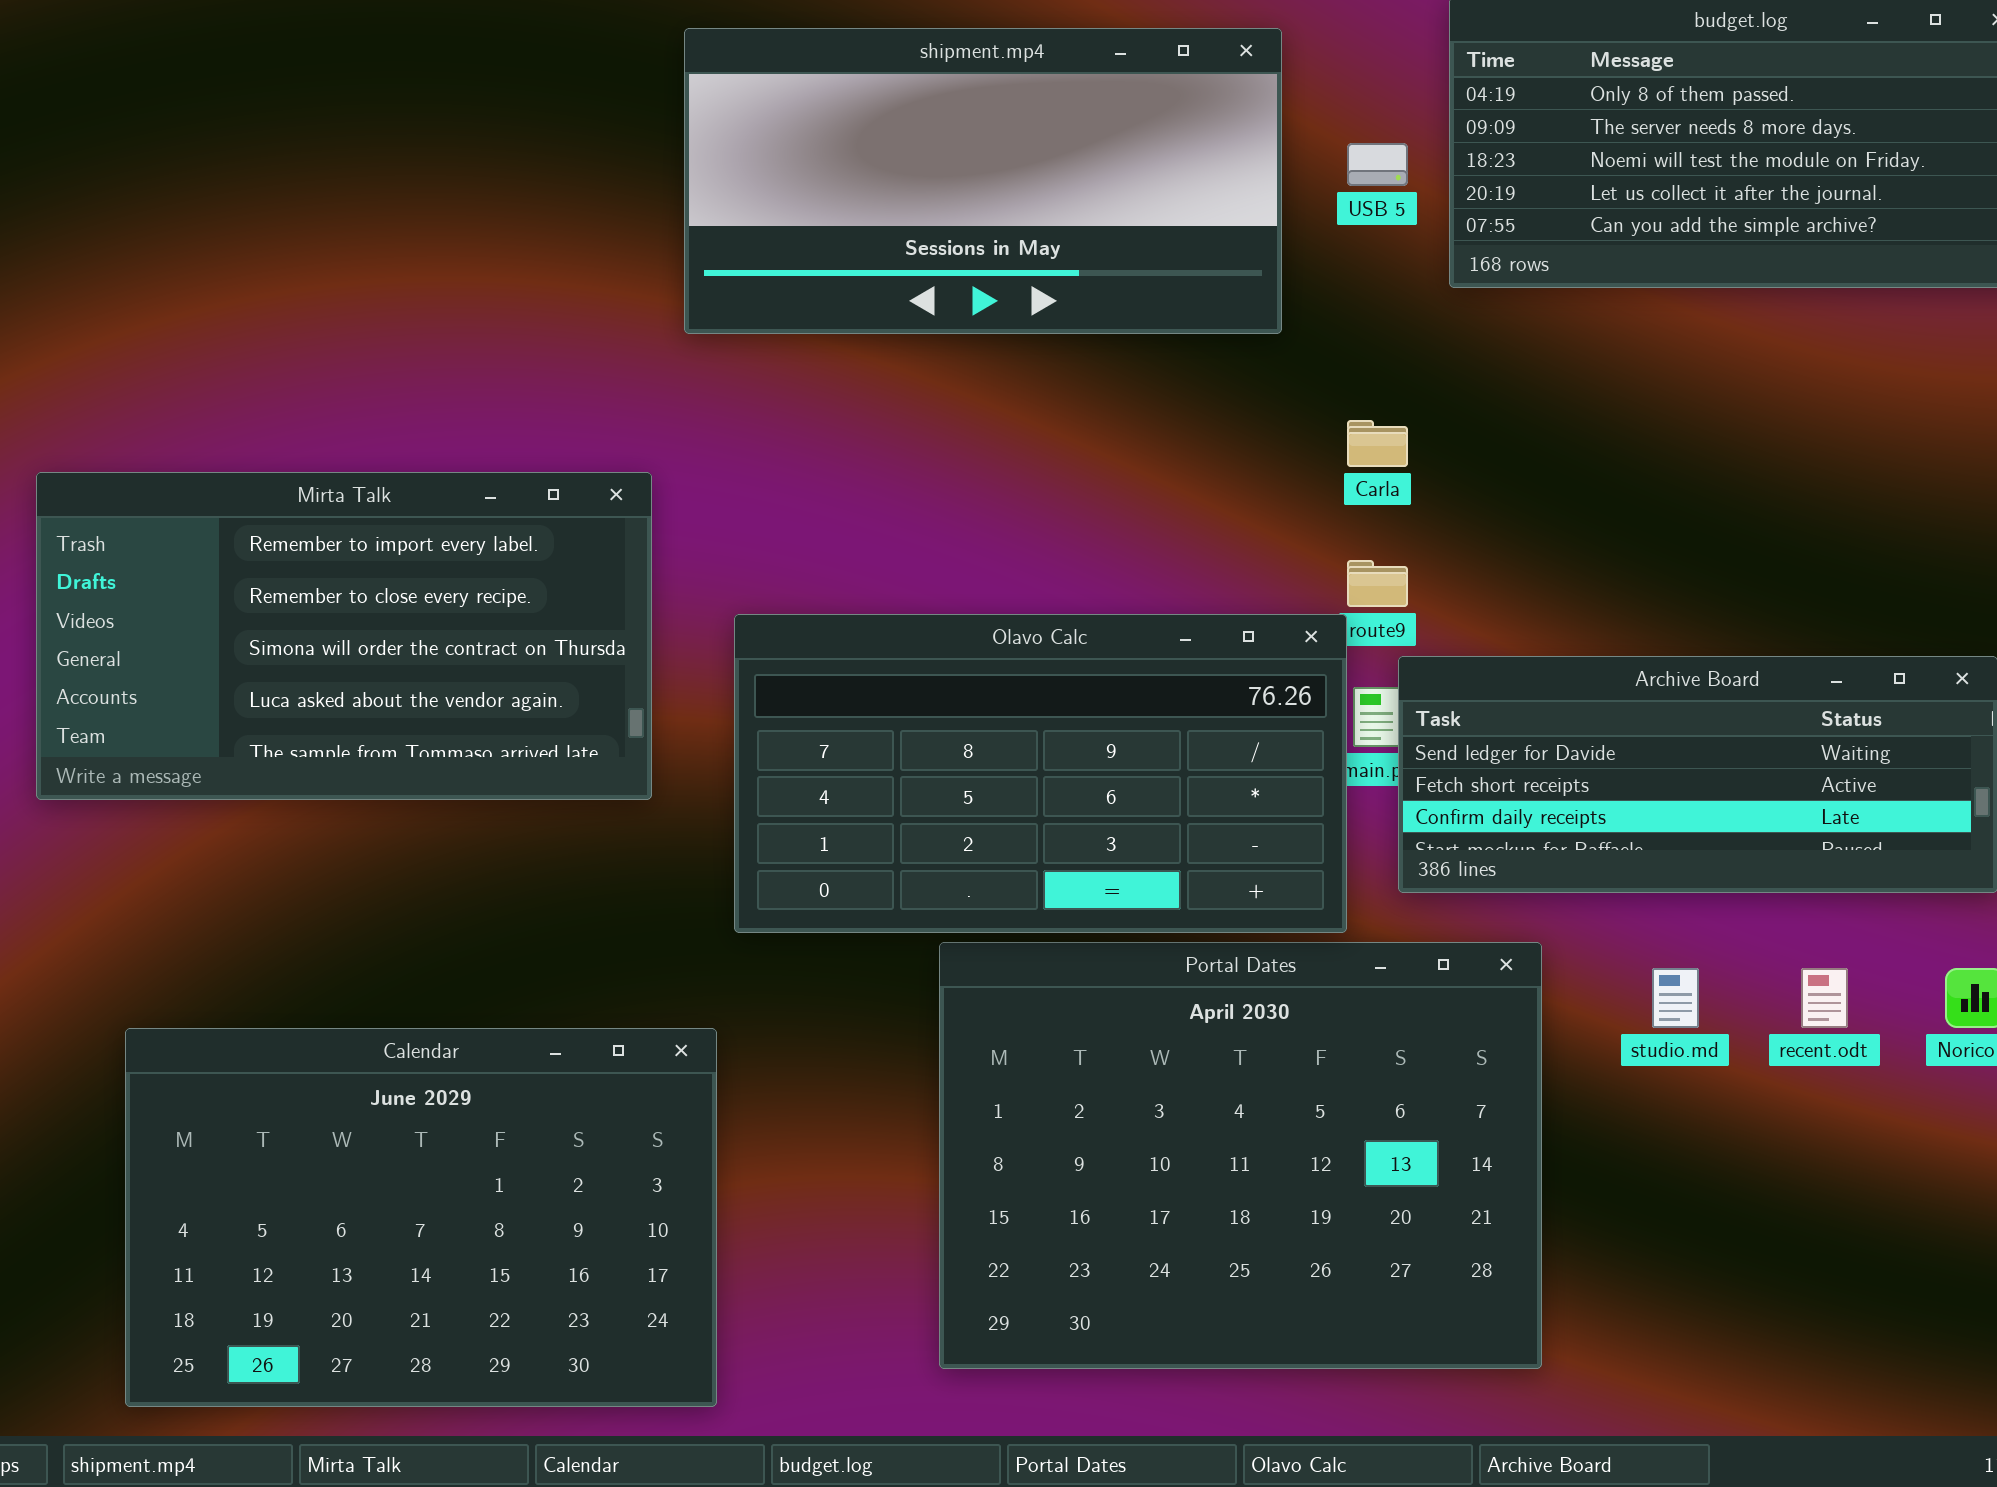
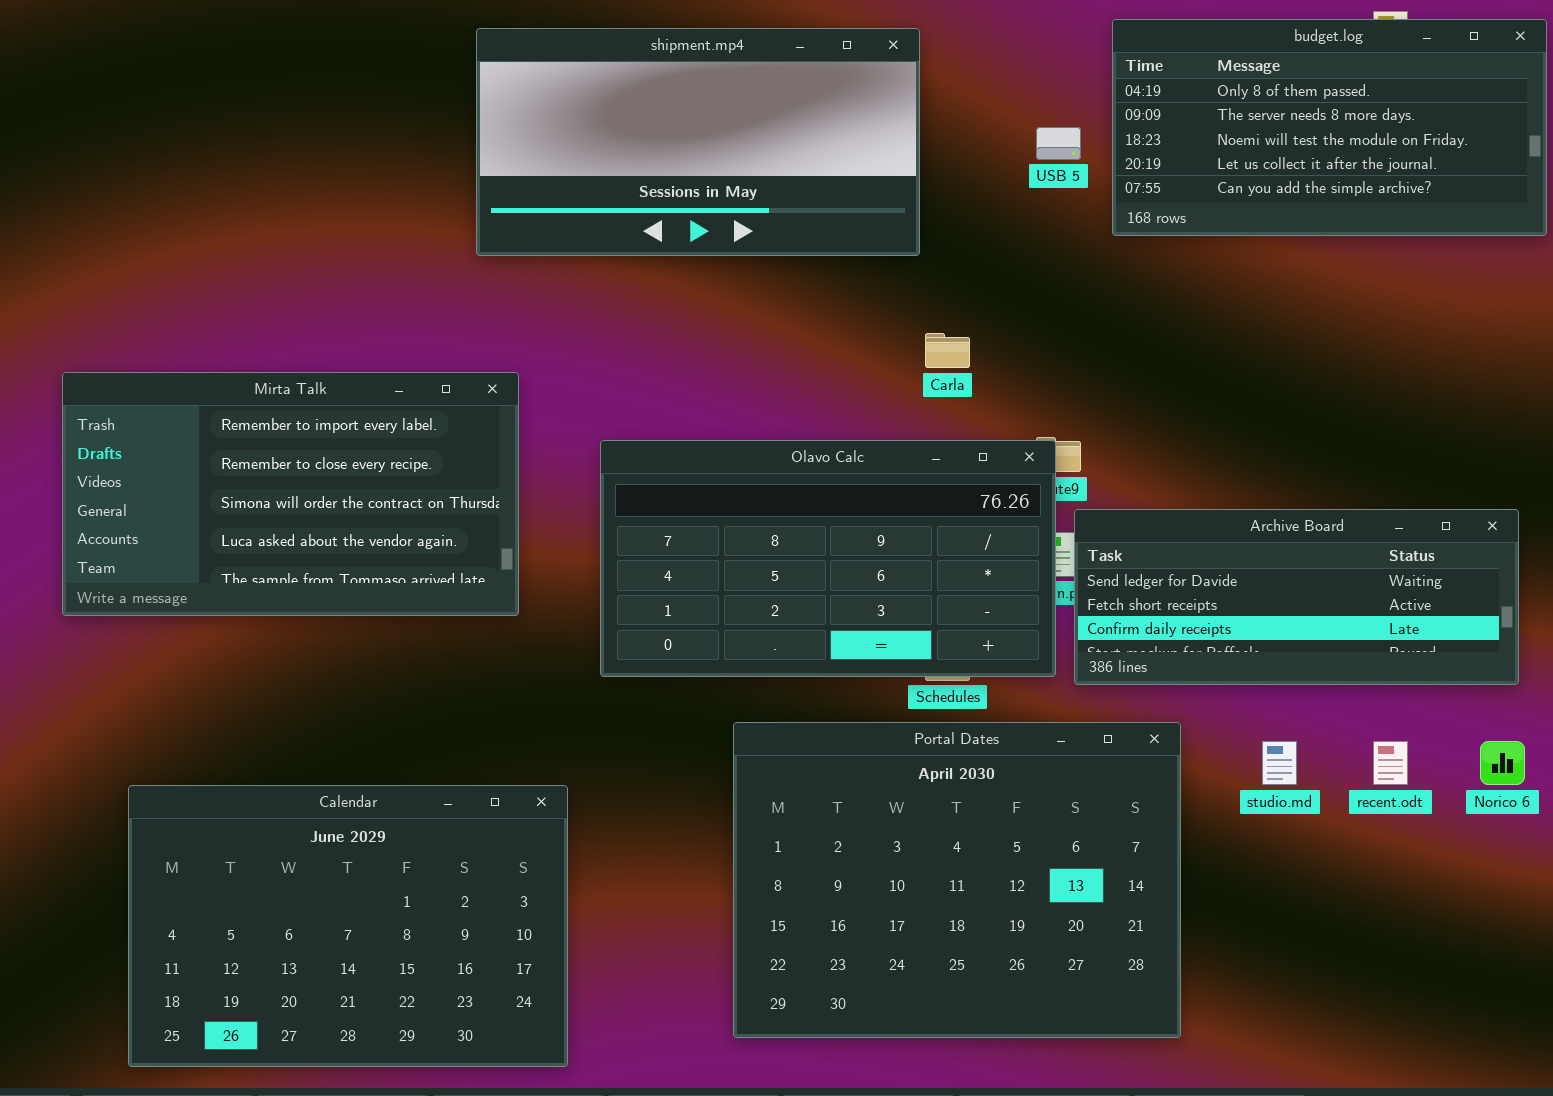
shipment.mp4: [684,28,1282,334] -> [476,28,920,256], moved
Carla: [1347,420,1408,467] -> [925,333,970,368], moved
Olavo Calc: [734,614,1347,933] -> [600,440,1056,677], moved

